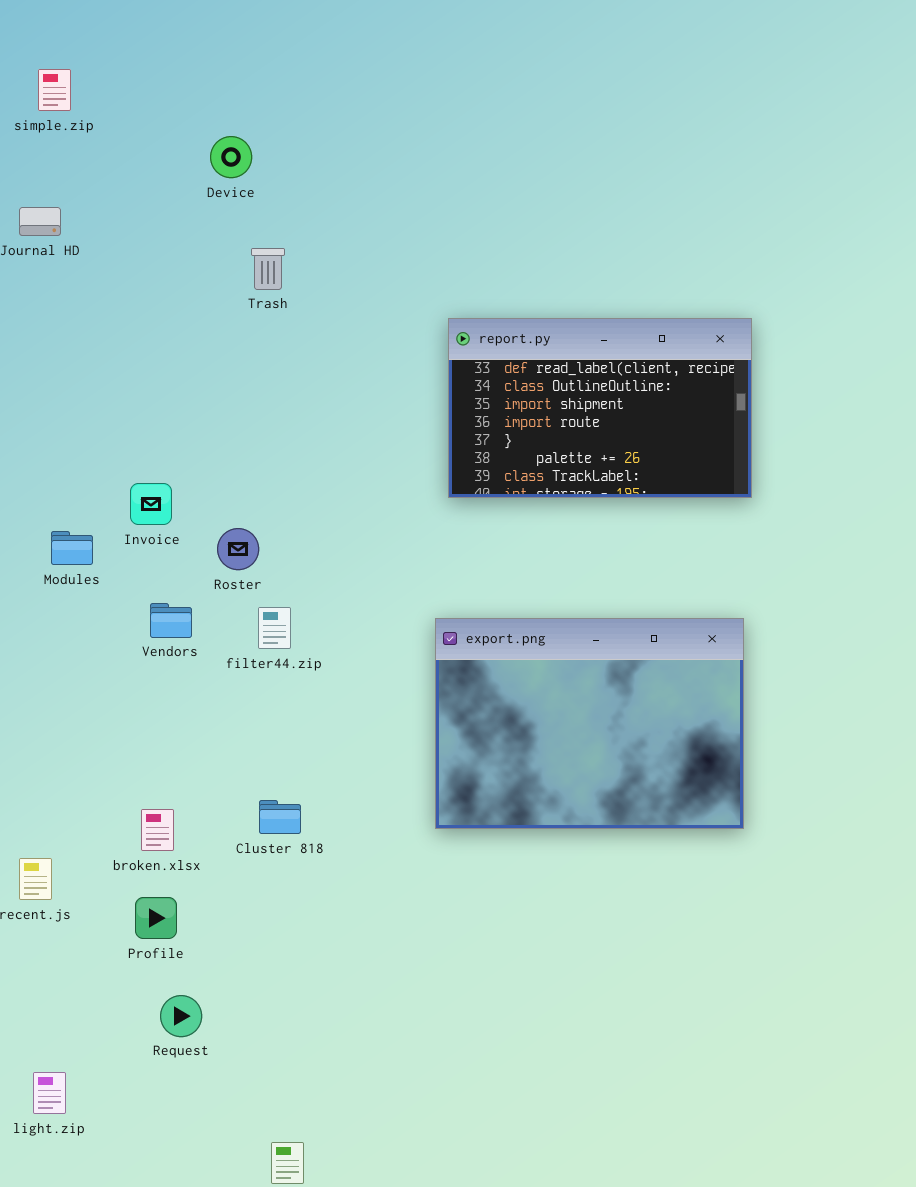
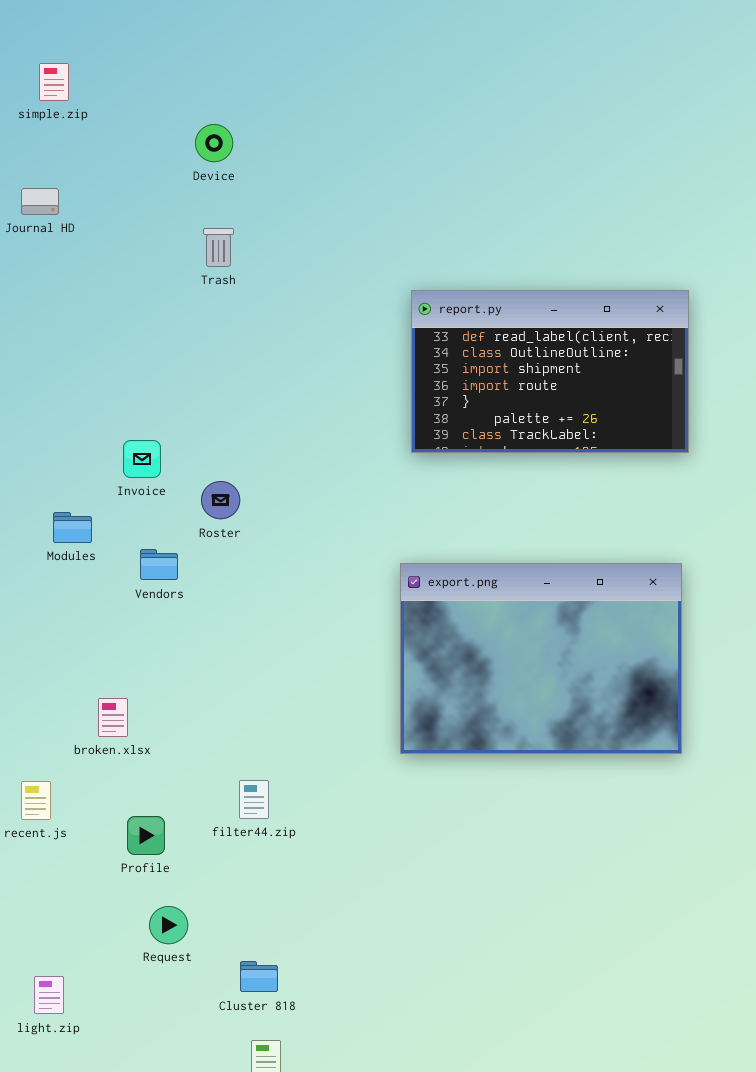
Trash: [251,248,285,290] -> [203,228,234,267], moved
Modules: [51,531,93,565] -> [53,512,92,543], moved
filter44.zip: [258,607,291,649] -> [239,780,269,819], moved
Cluster 818: [259,800,301,834] -> [240,961,278,992], moved
broken.xlsx: [141,809,174,851] -> [98,698,128,737], moved

